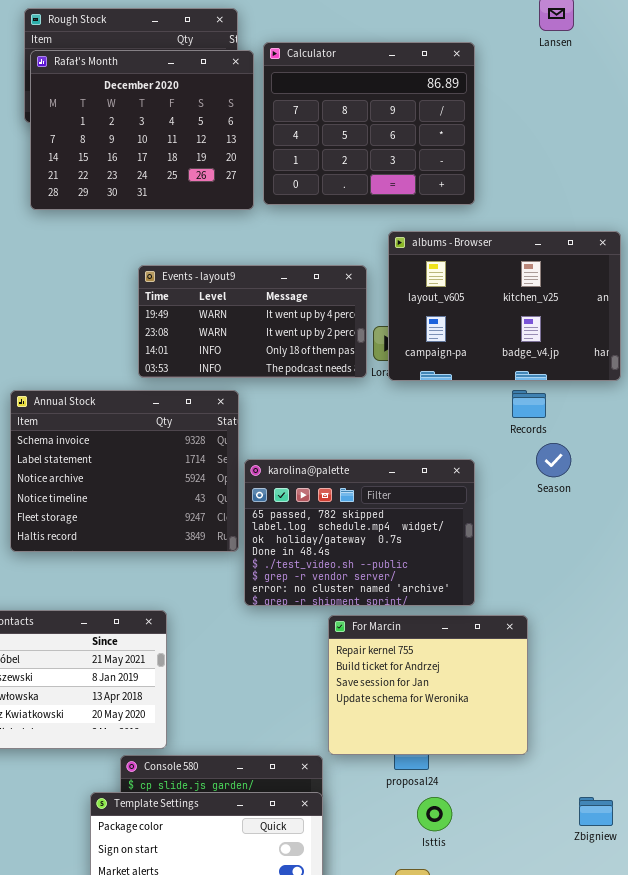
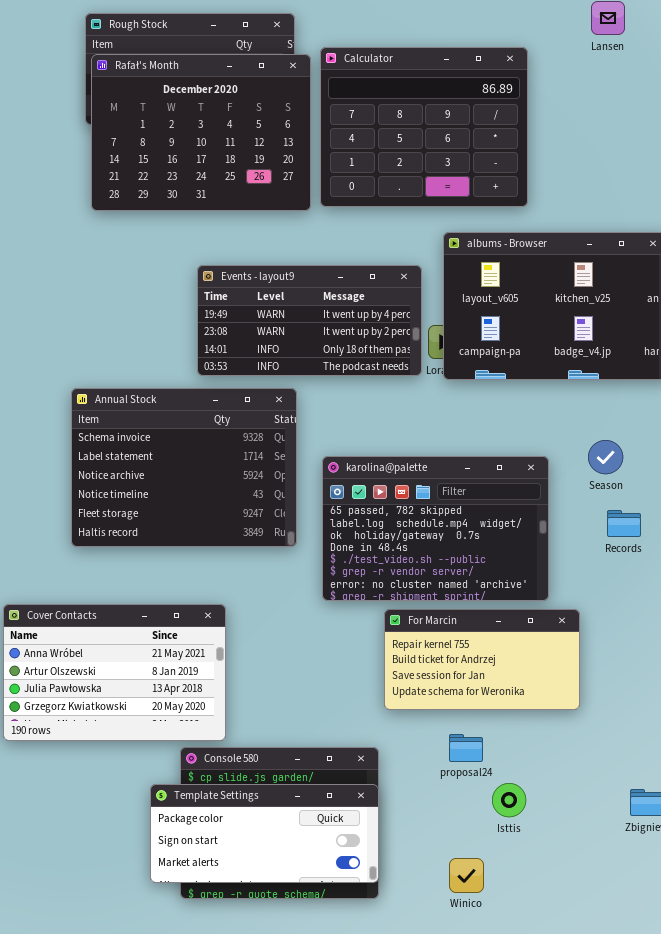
Records: [512,390,546,418] -> [607,510,641,537], moved
karolina@palette: [244,459,475,606] -> [322,456,549,601], moved
For Marcin: [328,615,528,755] -> [384,609,580,710], resized
Isttis: [417,797,452,831] -> [492,783,526,817], moved

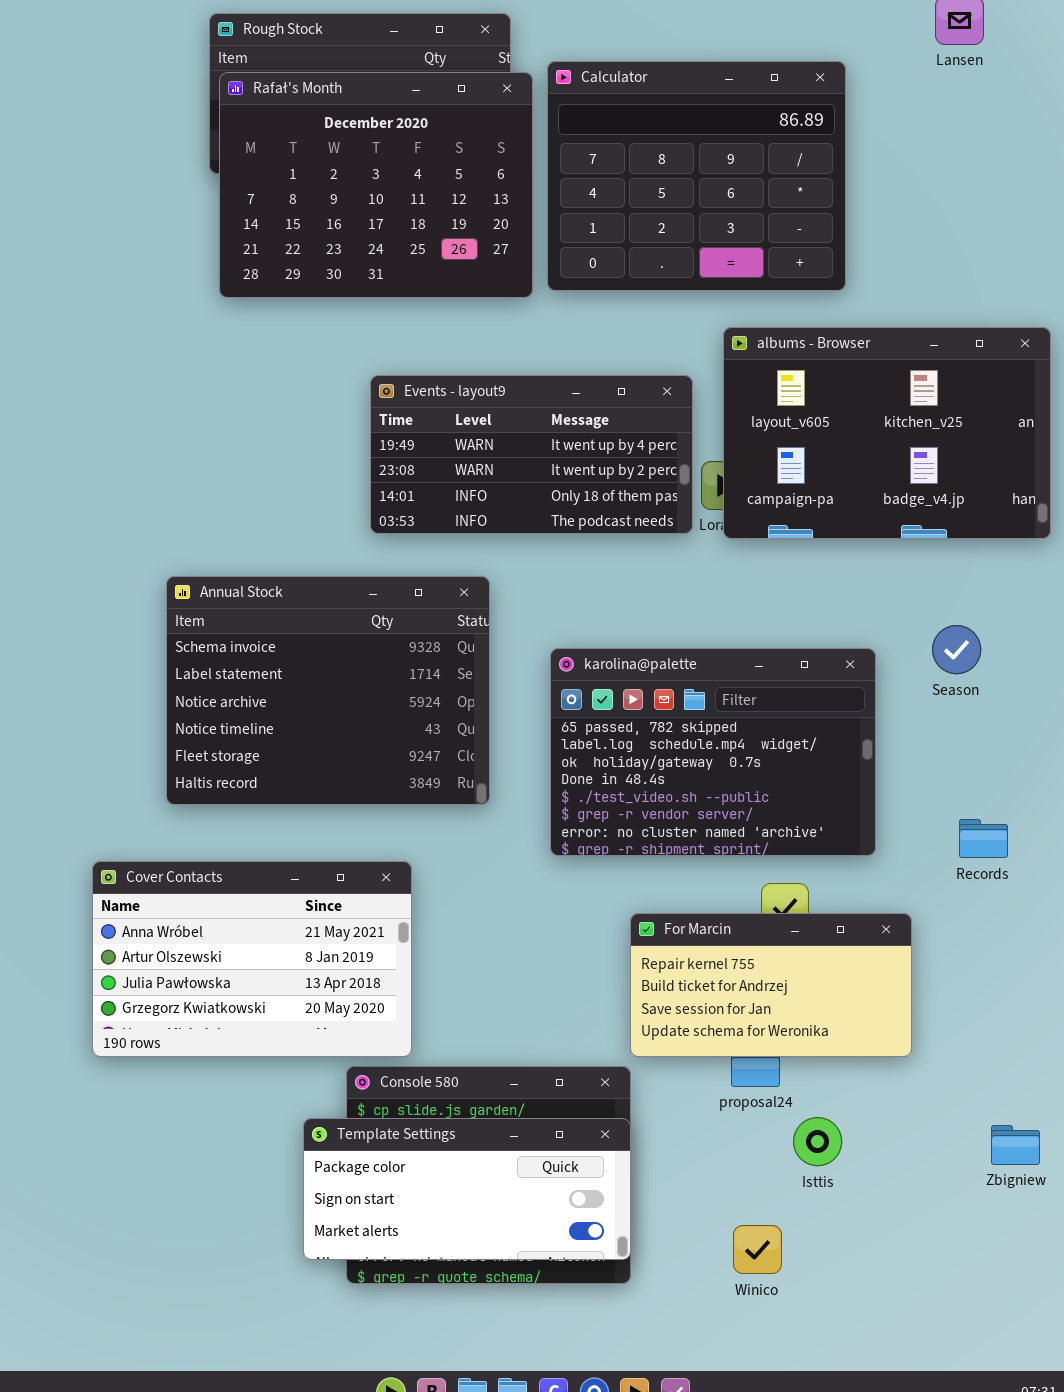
Annual Stock: [71,388,297,547] -> [166,576,490,805], moved
Records: [607,510,641,537] -> [959,819,1008,858], moved
For Marcin: [384,609,580,710] -> [630,913,912,1057], moved

